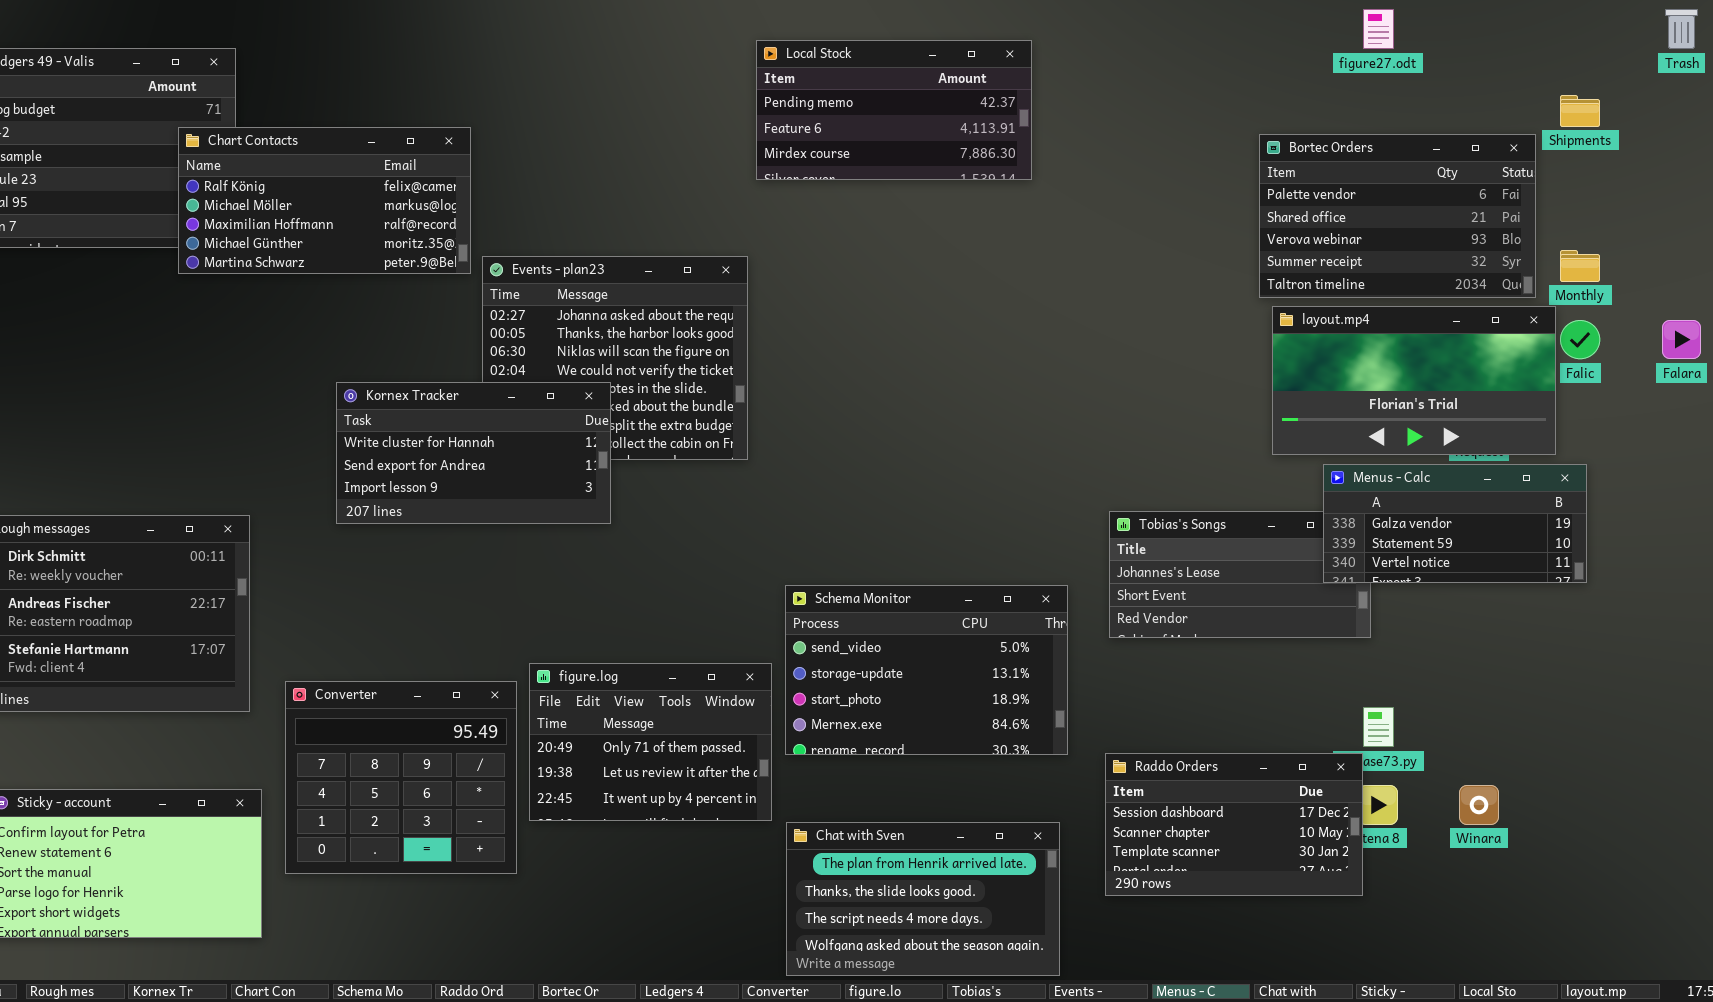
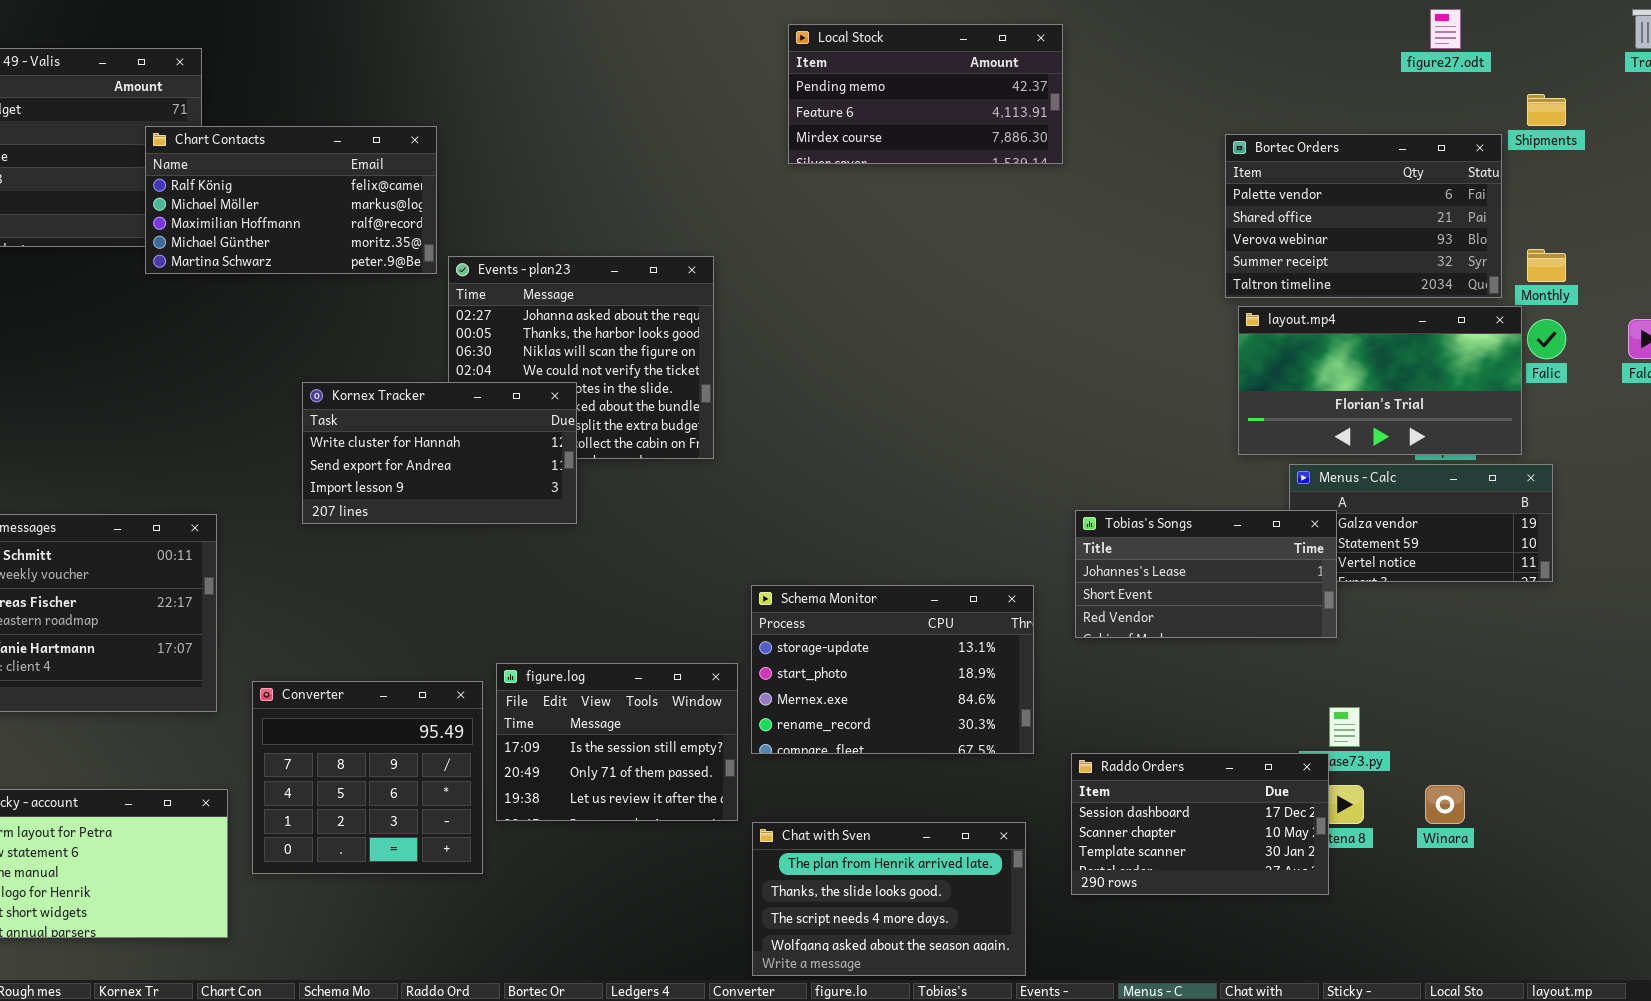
figure27.odt: [1363,9,1394,49] -> [1430,9,1461,49], moved
Local Stock: [756,40,1032,180] -> [788,24,1063,164], moved
Tobias's Songs: [1109,511,1371,638] -> [1075,510,1337,638], raised
Schema Monitor: [785,585,1068,755] -> [751,585,1034,754], scrolled down 1 row
figure.log: [529,663,772,821] -> [496,663,738,821], scrolled up 1 row

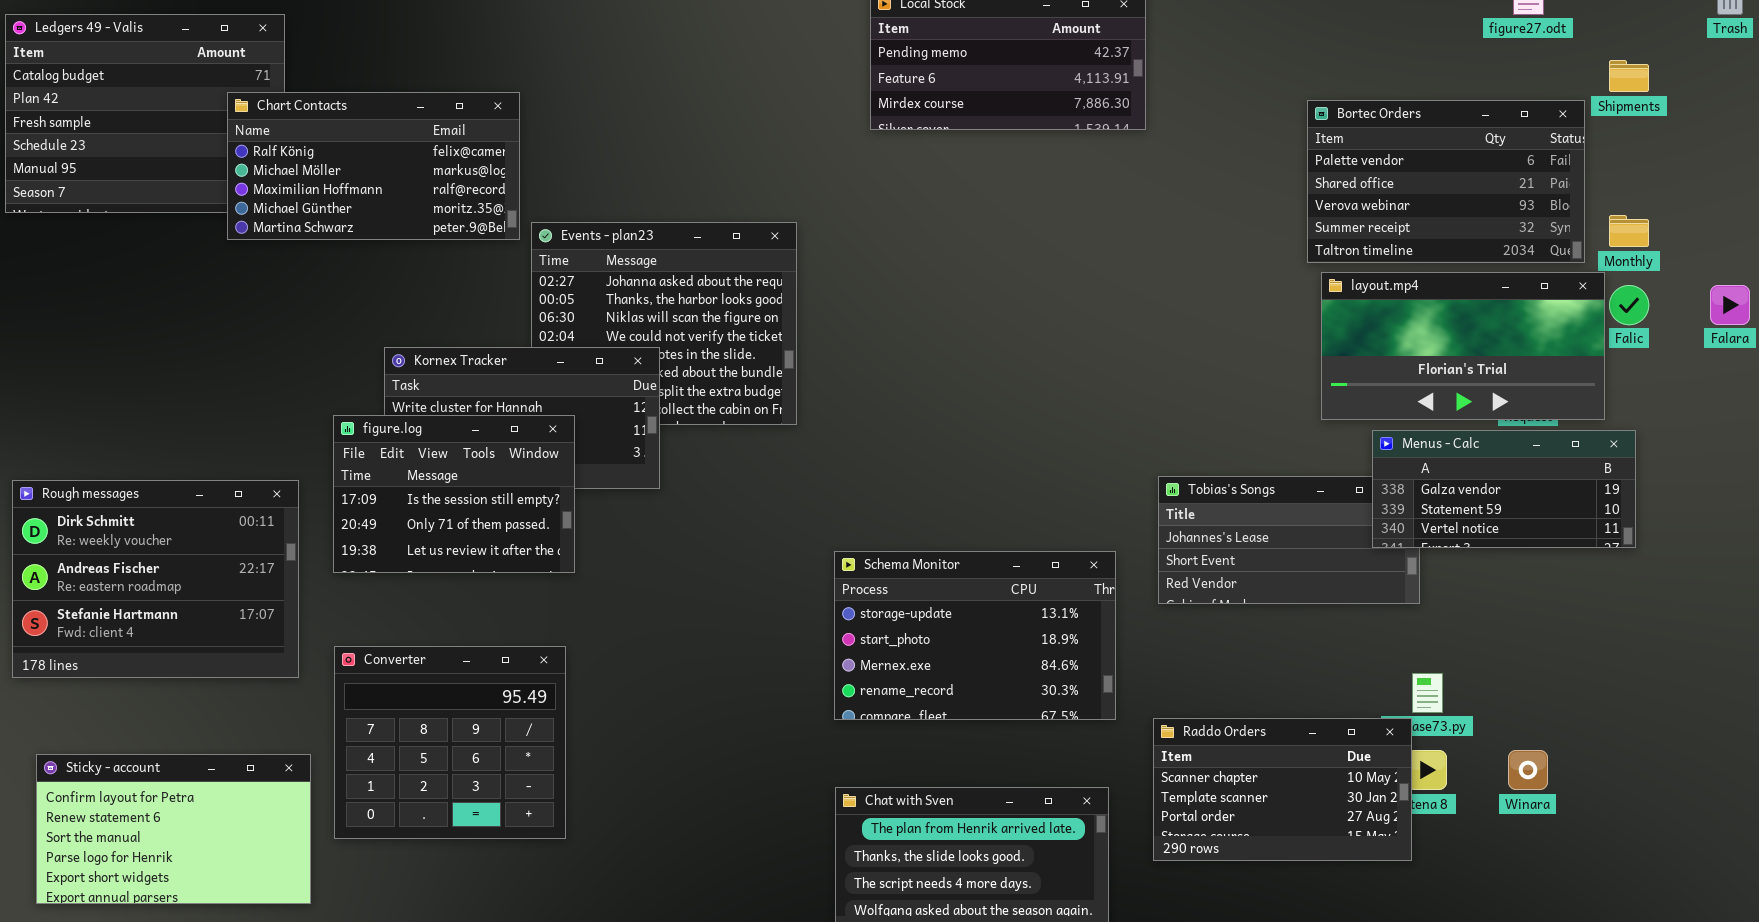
Menus - Calc: [1289,464,1553,582] -> [1372,430,1636,548], raised
figure.log: [496,663,738,821] -> [333,415,575,573], moved
Raddo Orders: [1071,753,1329,895] -> [1153,718,1412,861], scrolled down 1 row

